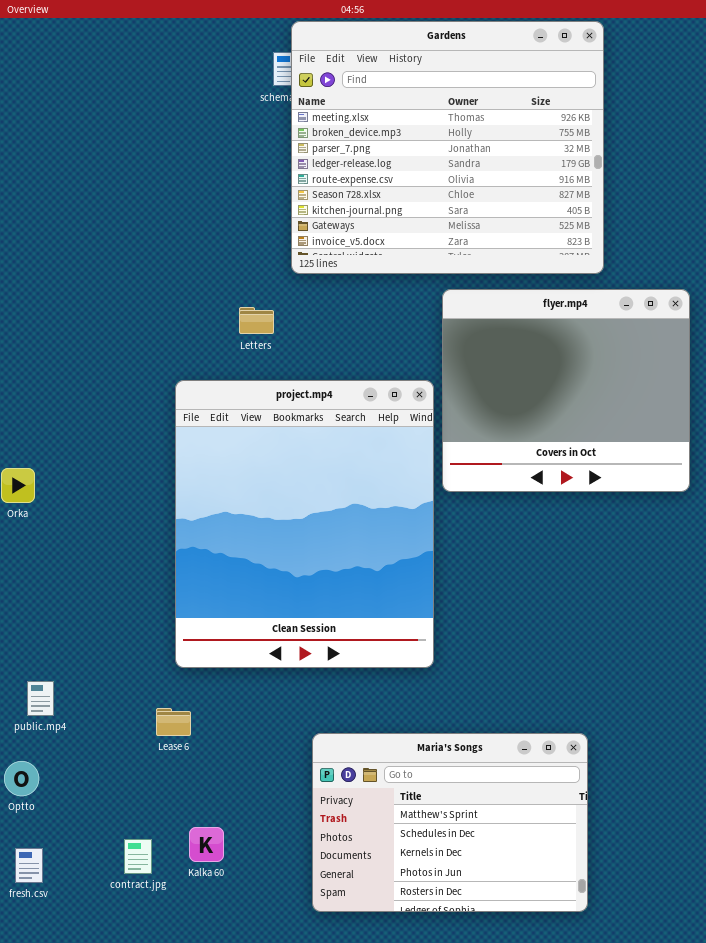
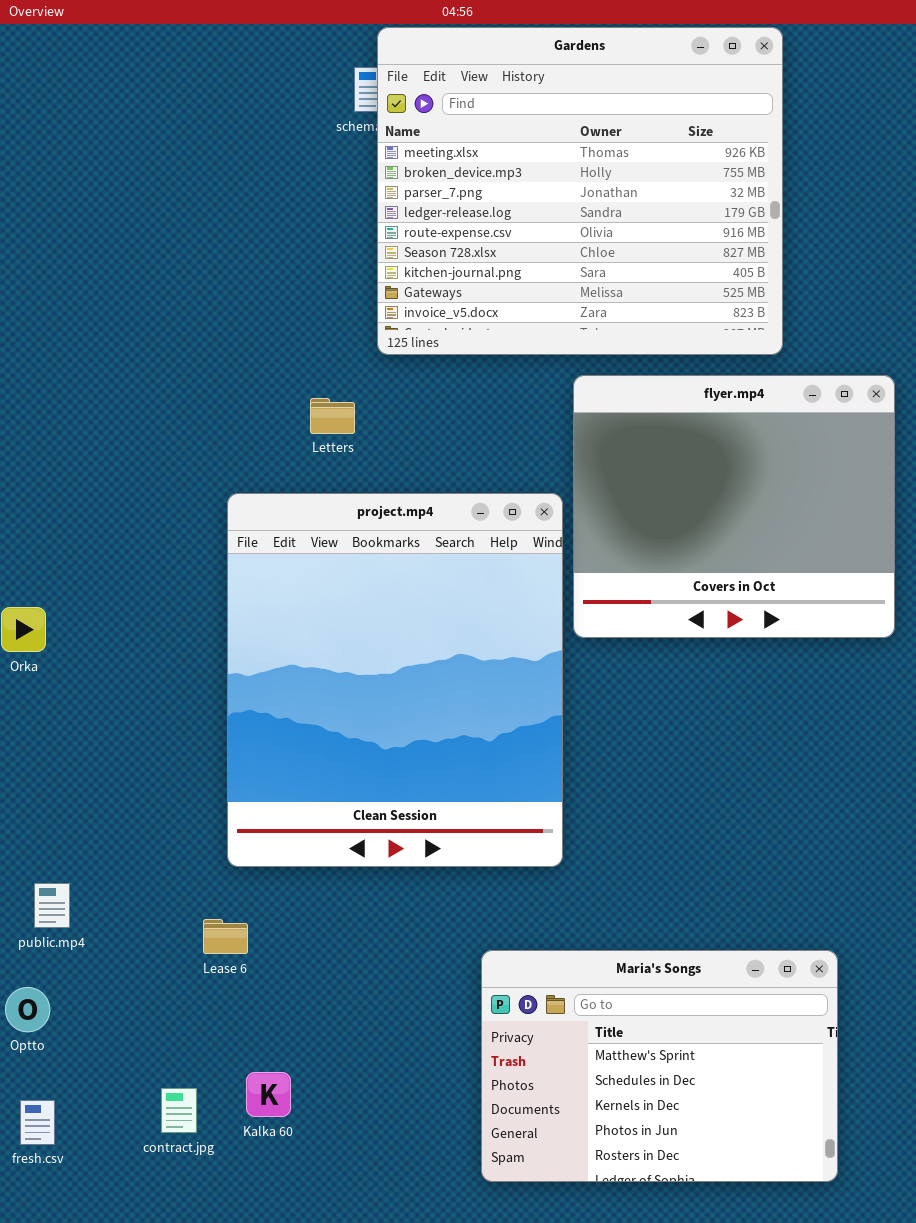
Maria's Songs: [312,733,588,912] -> [481,950,838,1182], moved

